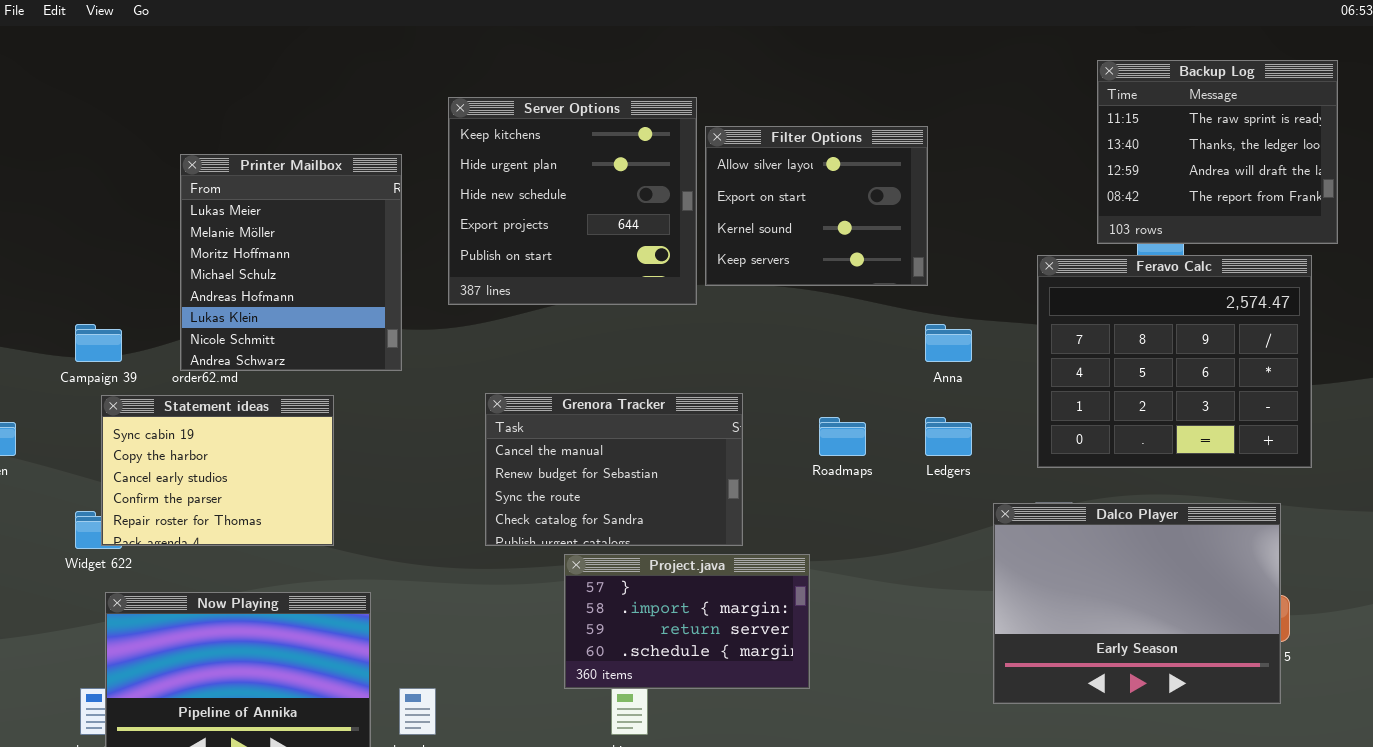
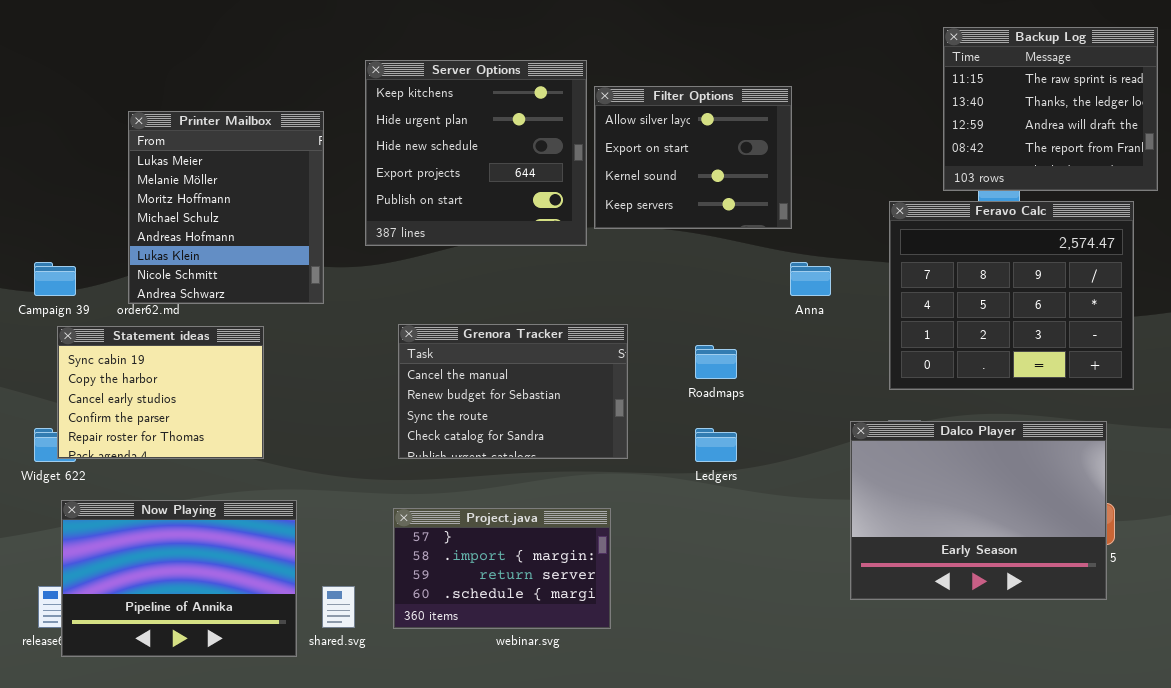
Ledgers: [925,417,972,456] -> [695,428,737,462], moved
Project.java: [564,554,810,689] -> [393,508,611,629], moved

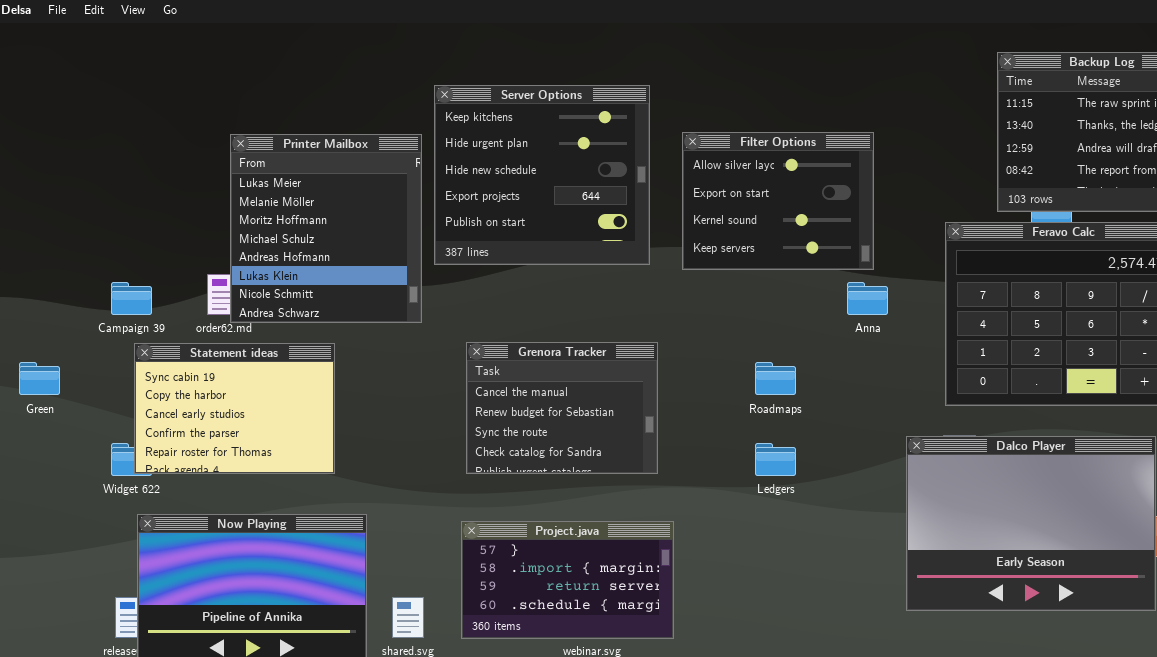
Filter Options: [594,86,792,229] -> [682,132,874,270], moved
Printer Mailbox: [128,111,324,304] -> [230,134,422,323], moved
Grenora Tracker: [398,324,628,459] -> [466,342,658,474], resized

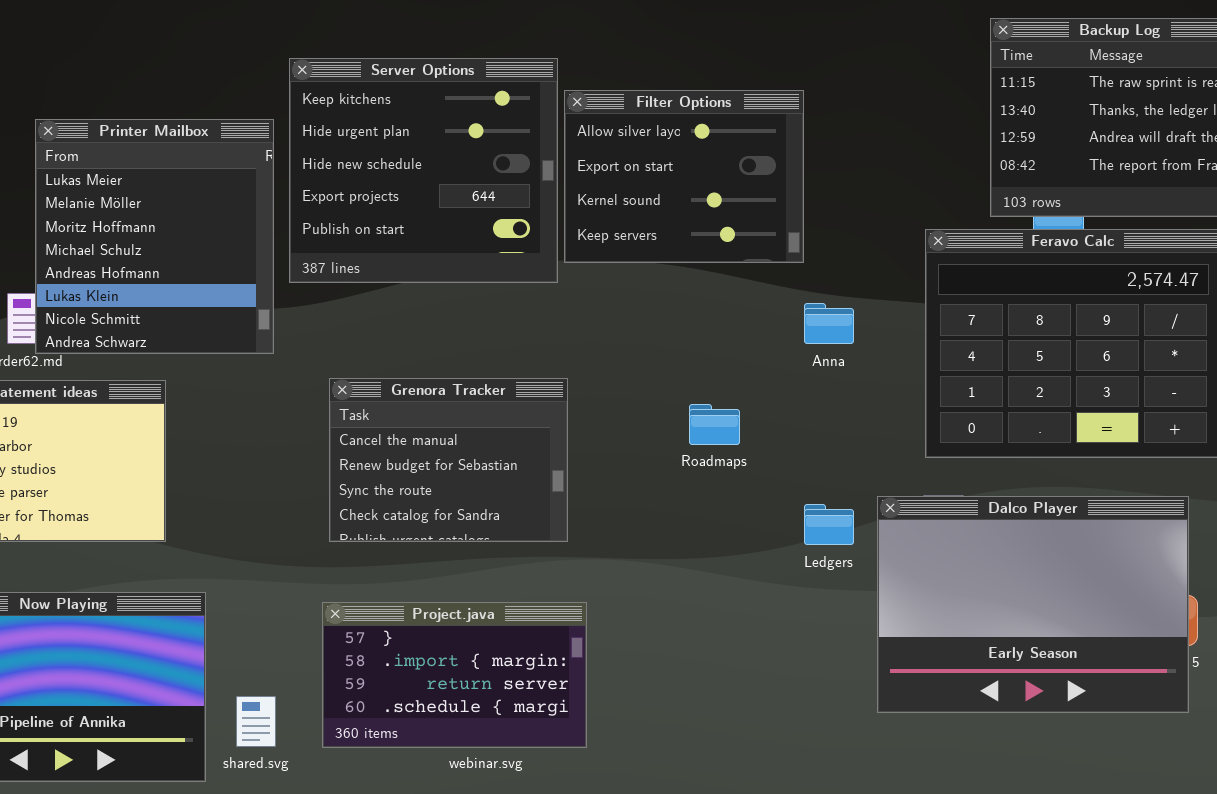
Filter Options: [682,132,874,270] -> [564,90,804,263], moved
Ledgers: [755,443,796,476] -> [804,504,854,545], moved

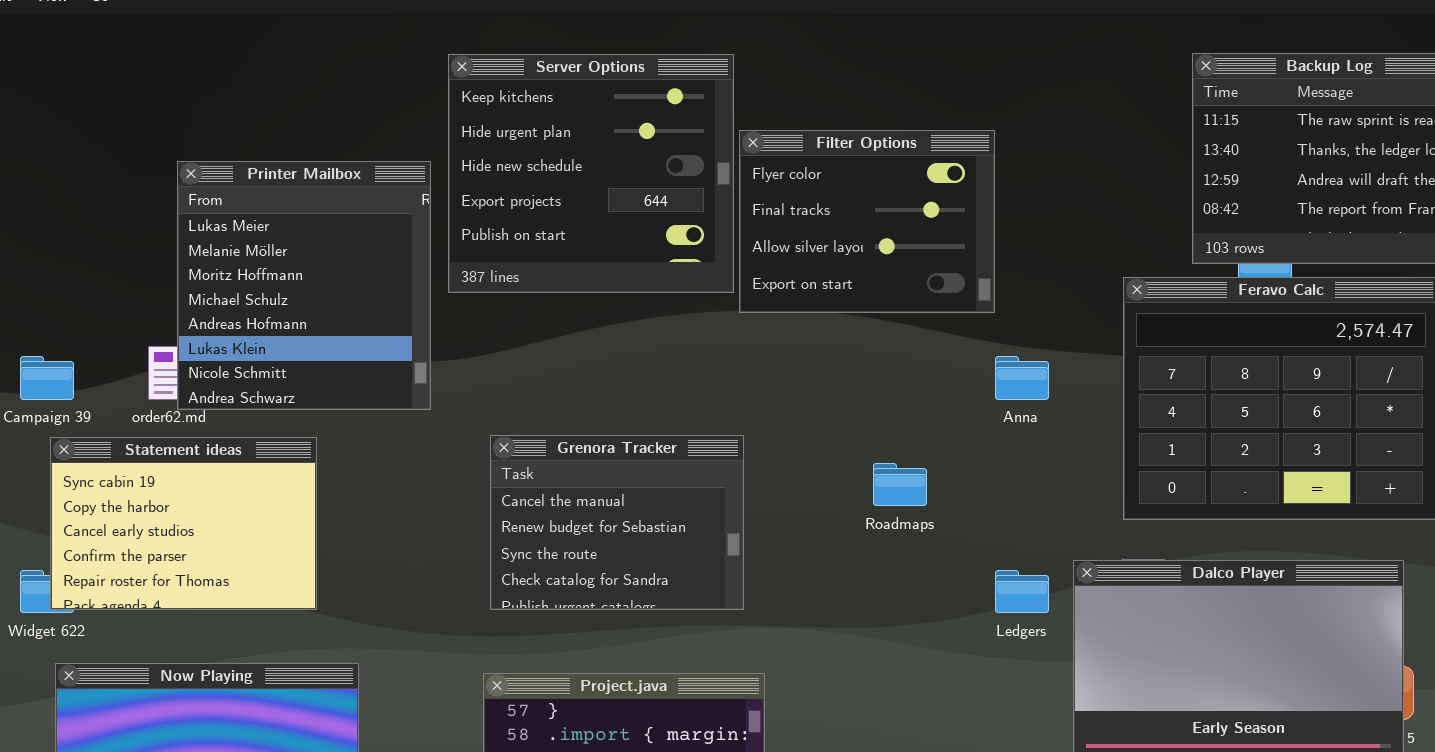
Server Options: [289,58,558,283] -> [448,54,734,293], moved
Filter Options: [564,90,804,263] -> [739,130,995,313], scrolled up 2 rows

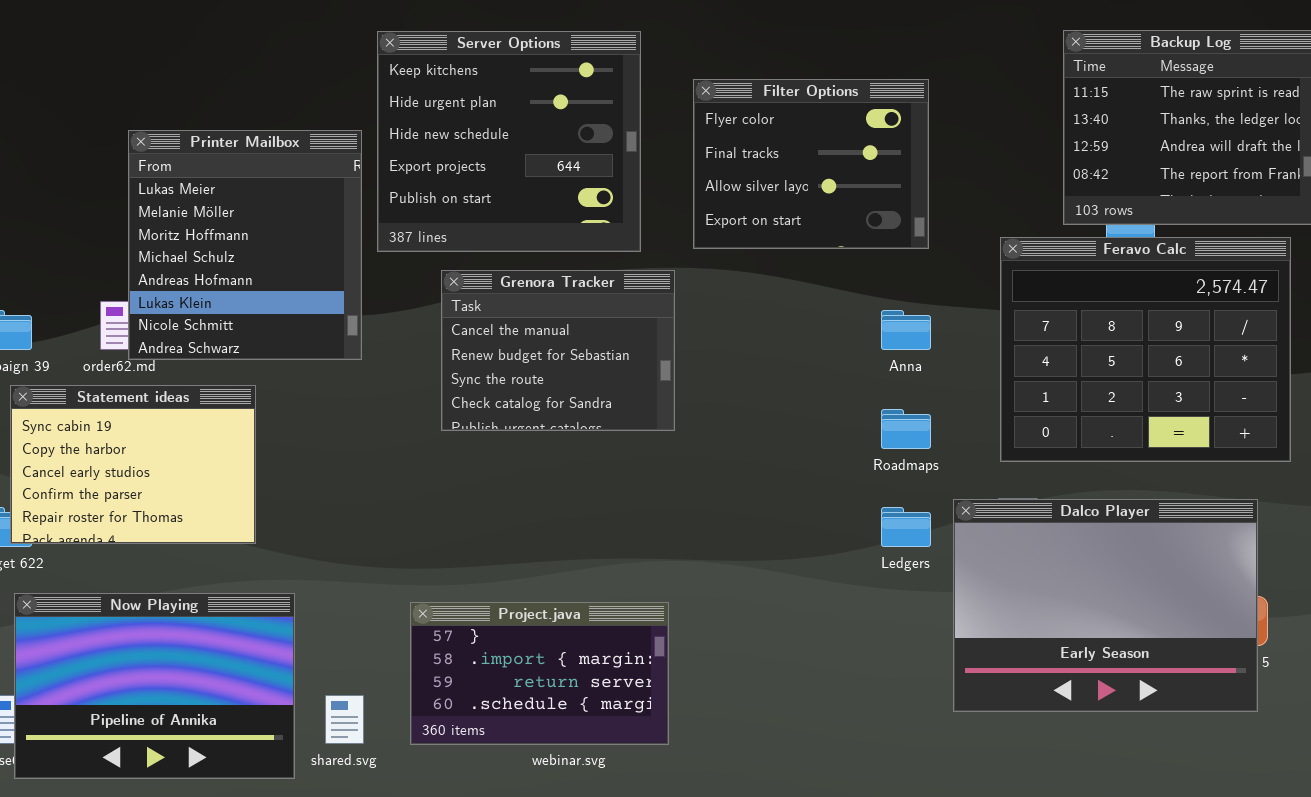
Filter Options: [739,130,995,313] -> [693,79,929,249], moved
Grenora Tracker: [490,435,744,610] -> [441,270,675,431], moved
Roadmaps: [873,463,927,506] -> [881,409,931,449], moved

